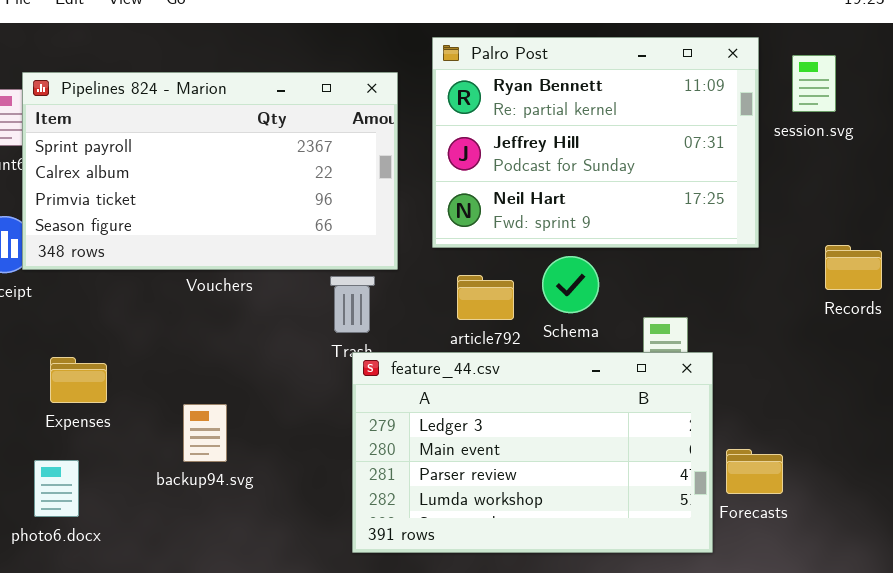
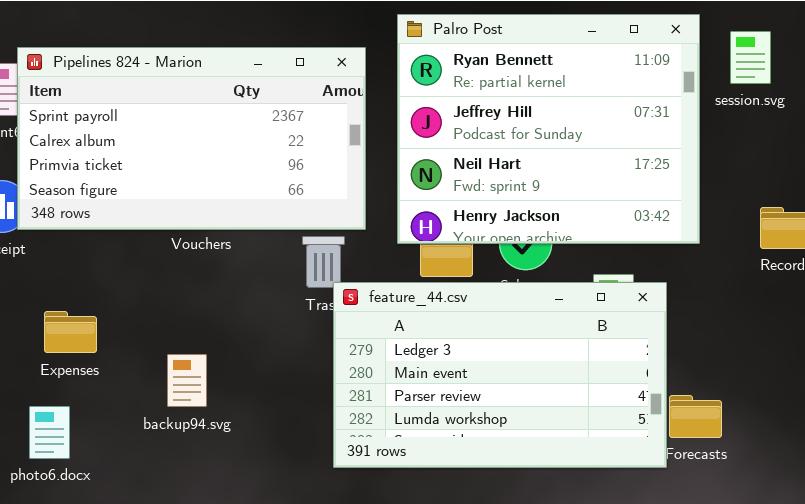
Palro Post: [432,37,759,248] -> [397,14,700,244], resized
feature_44.csv: [352,352,713,553] -> [333,282,667,468], moved

